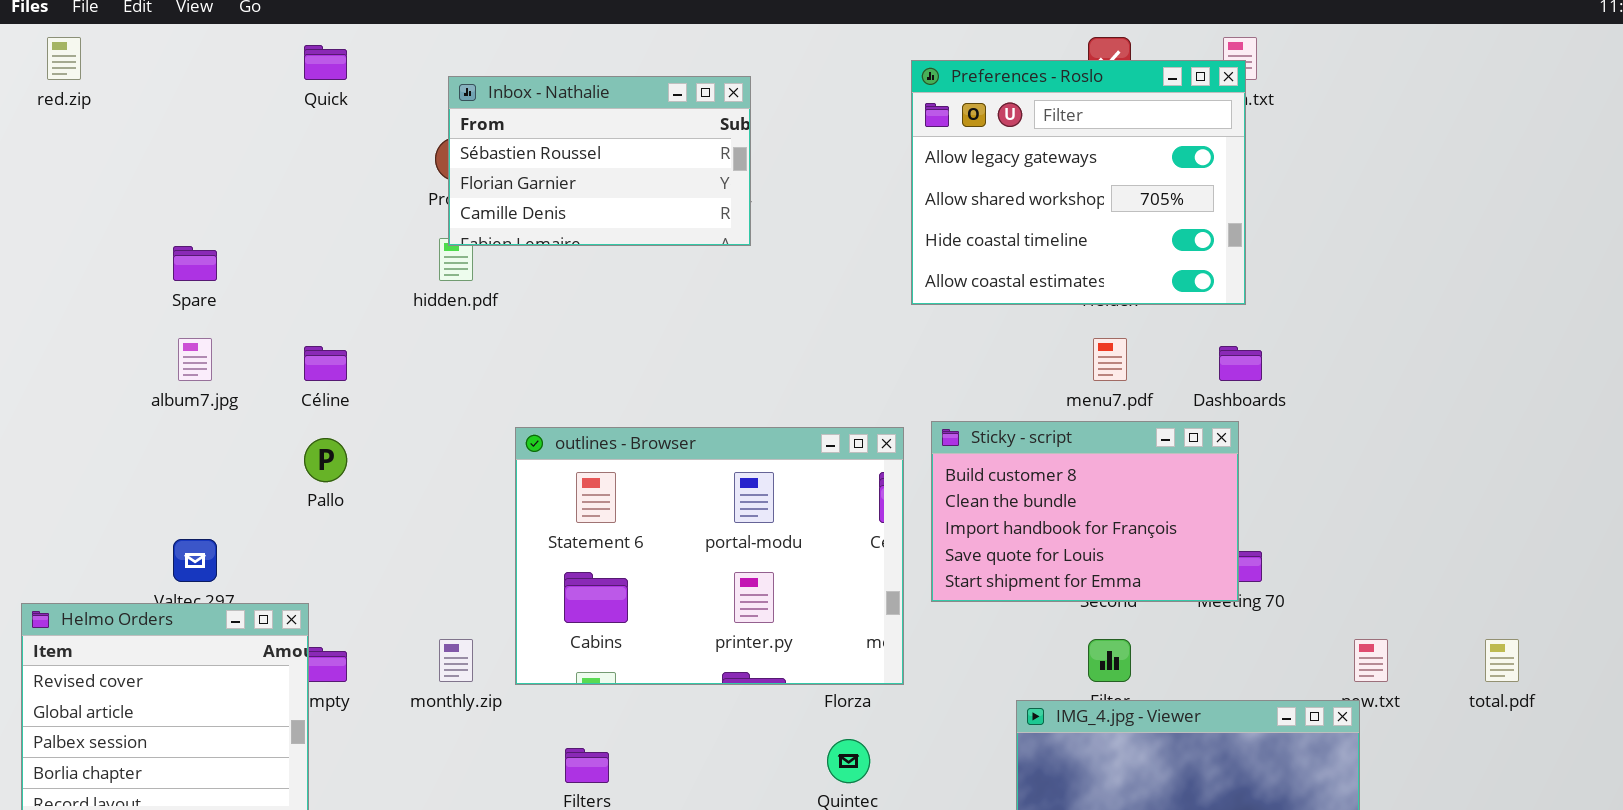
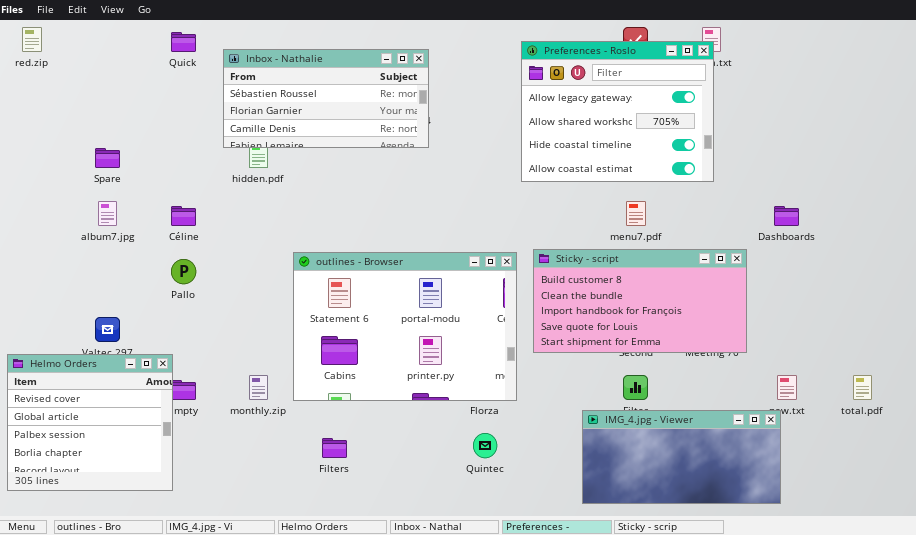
Inbox - Nathalie: [448,76,751,246] -> [223,49,429,148], resized
Dashboards: [1219,346,1262,381] -> [774,206,799,226], moved
Sticky - script: [931,421,1239,602] -> [533,249,747,353], resized

